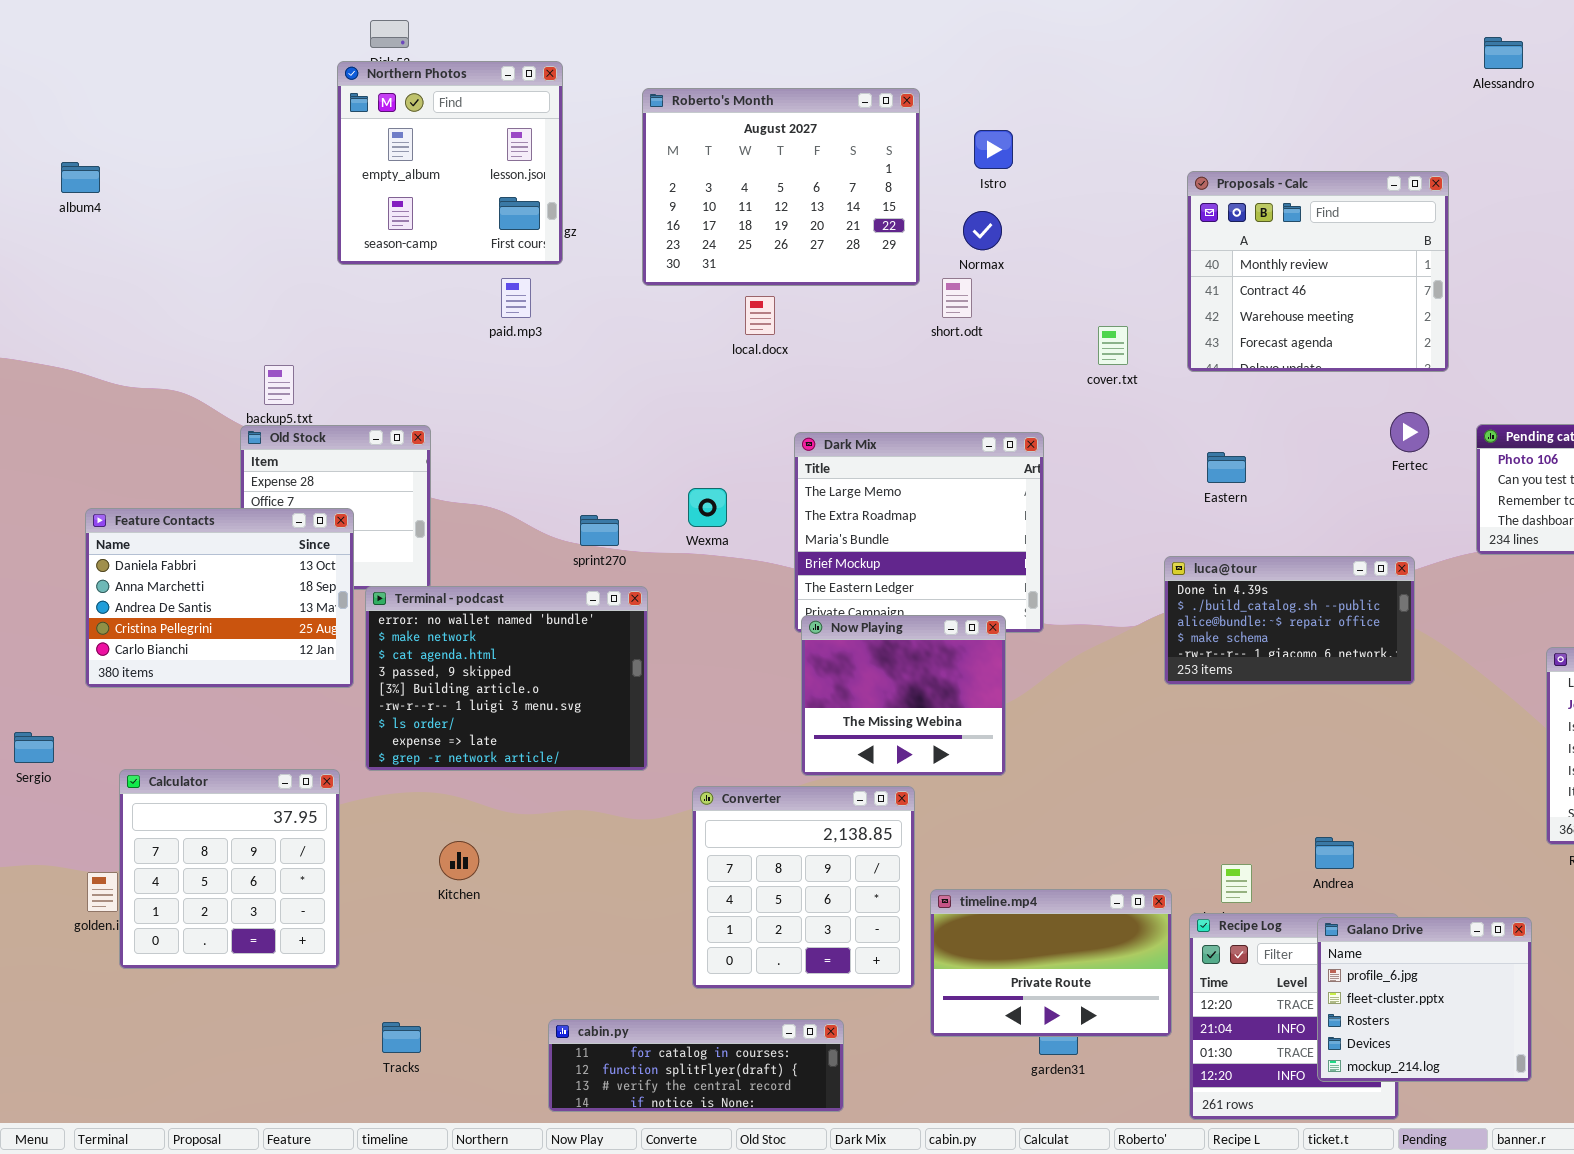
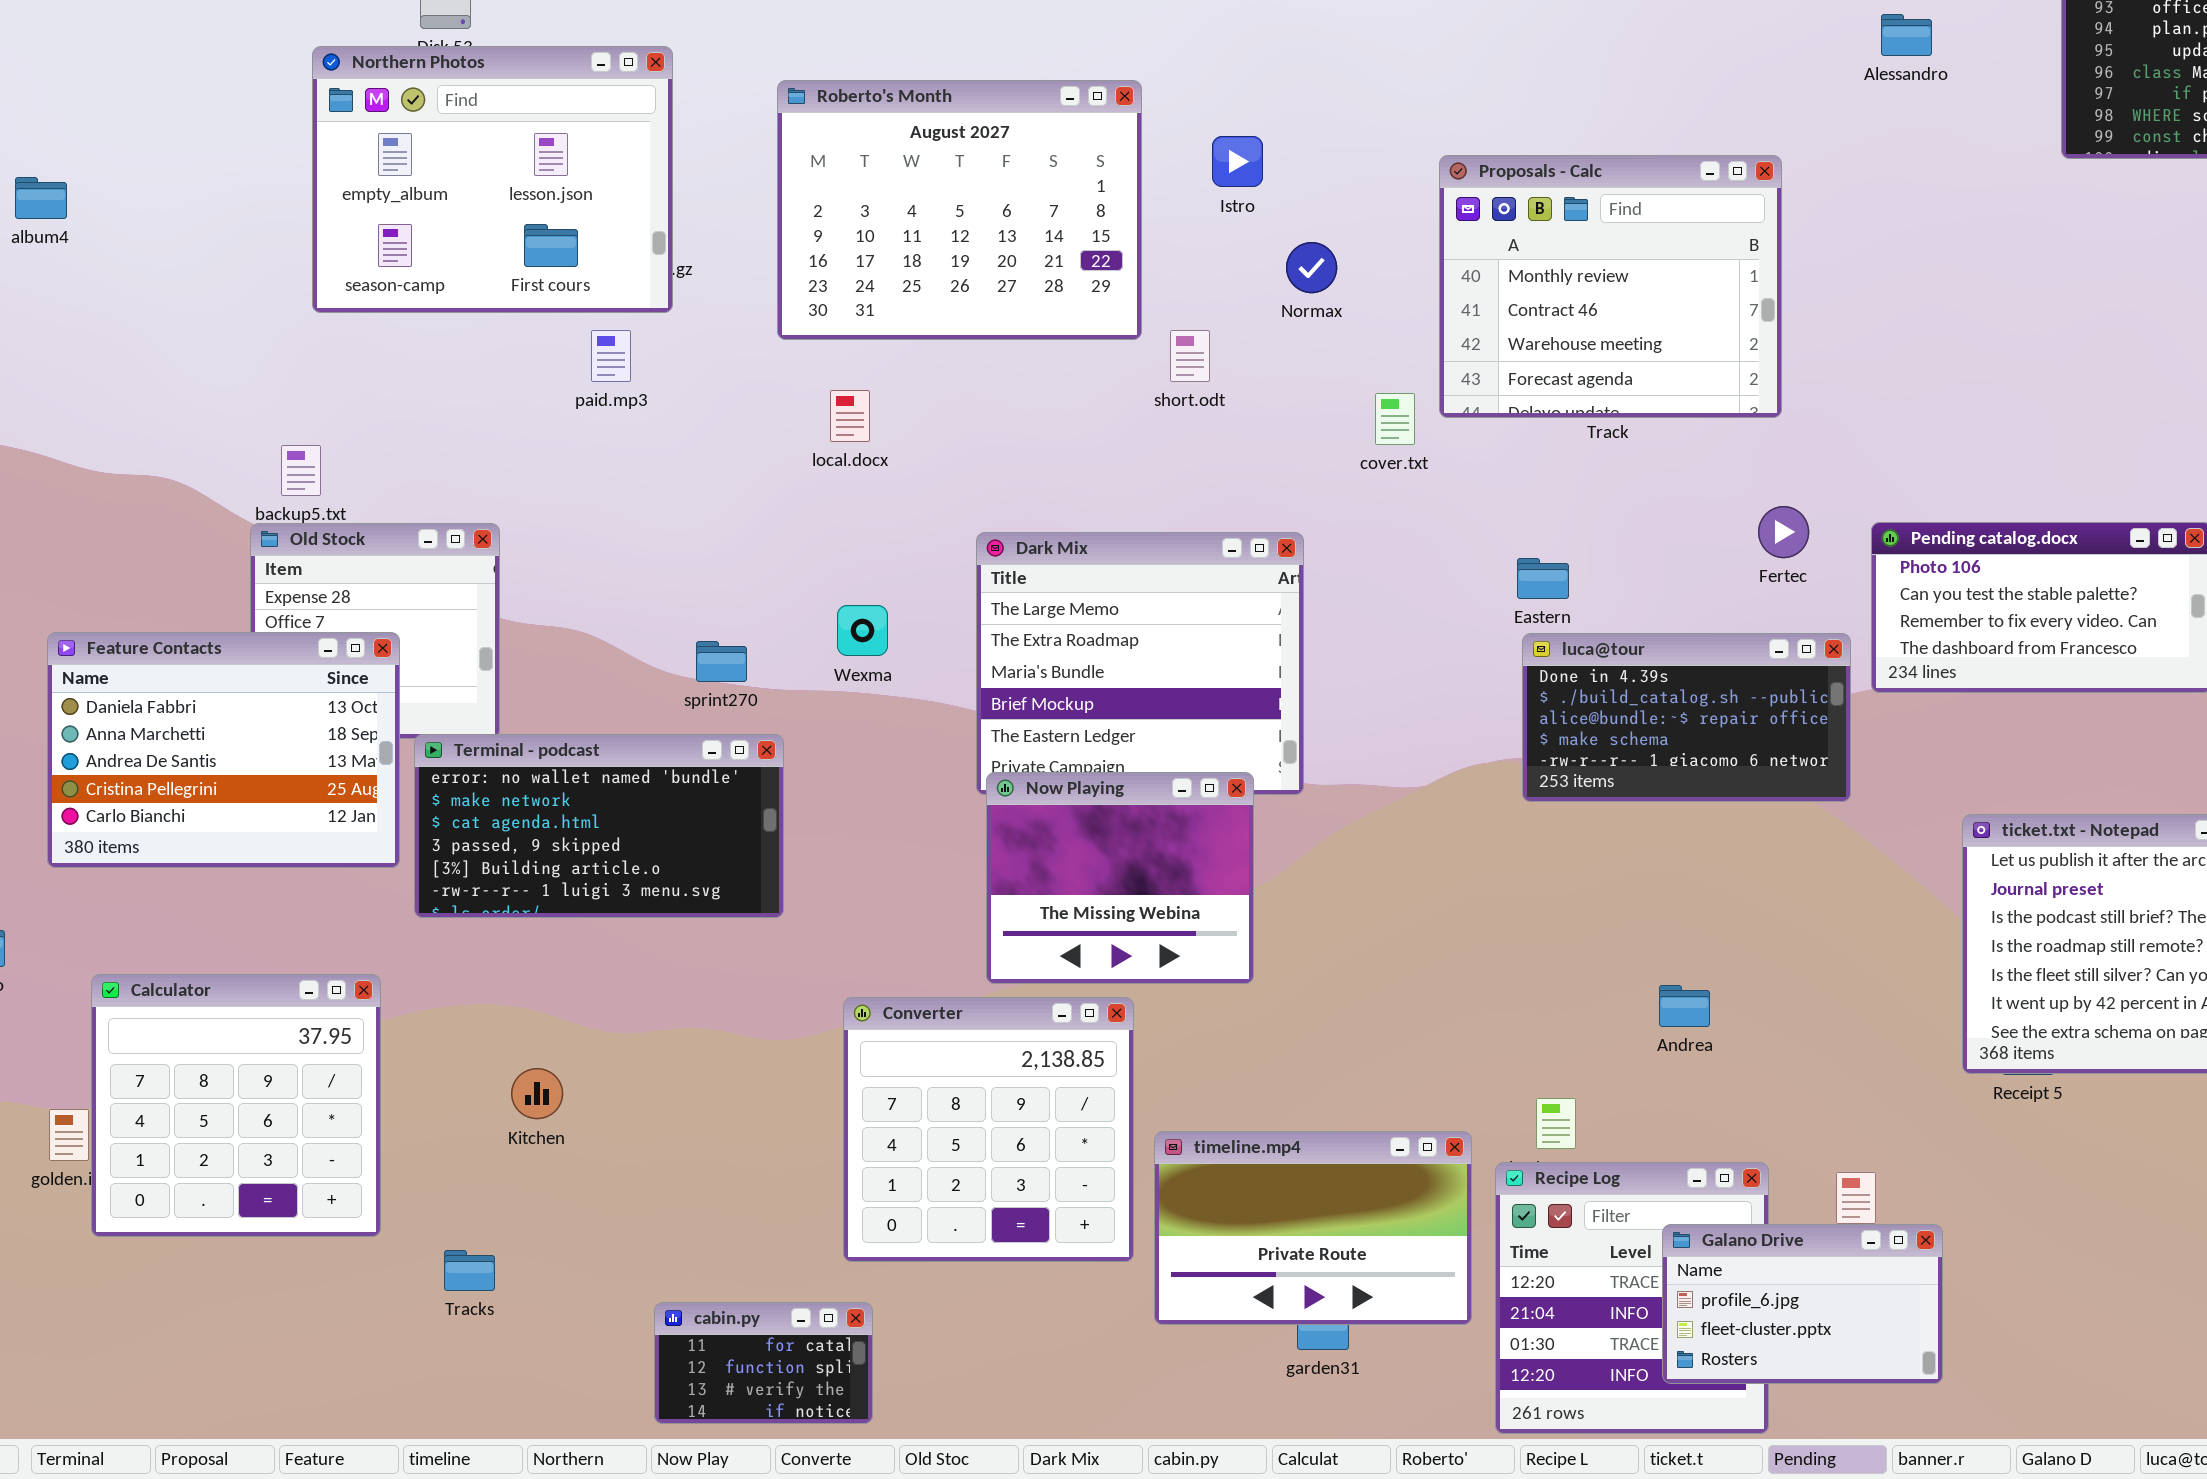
Northern Photos: [337,61,563,265] -> [312,46,673,313], resized
Proposals - Calc: [1187,171,1449,372] -> [1439,155,1782,418], moved
Normax: [963,211,1002,250] -> [1286,242,1337,293], moved
local.docx: [745,296,775,335] -> [830,390,870,442], moved
luca@tour: [1164,556,1415,685] -> [1522,633,1851,802], moved
Terminal - podcast: [365,586,648,771] -> [414,734,784,918], resized
Andrea: [1315,837,1354,869] -> [1659,985,1710,1027], moved
Galano Drive: [1317,917,1532,1082] -> [1662,1224,1943,1384], resized
cabin.py: [548,1019,844,1112] -> [654,1302,873,1424], resized
Tracks: [382,1022,421,1053] -> [444,1250,495,1291], moved

